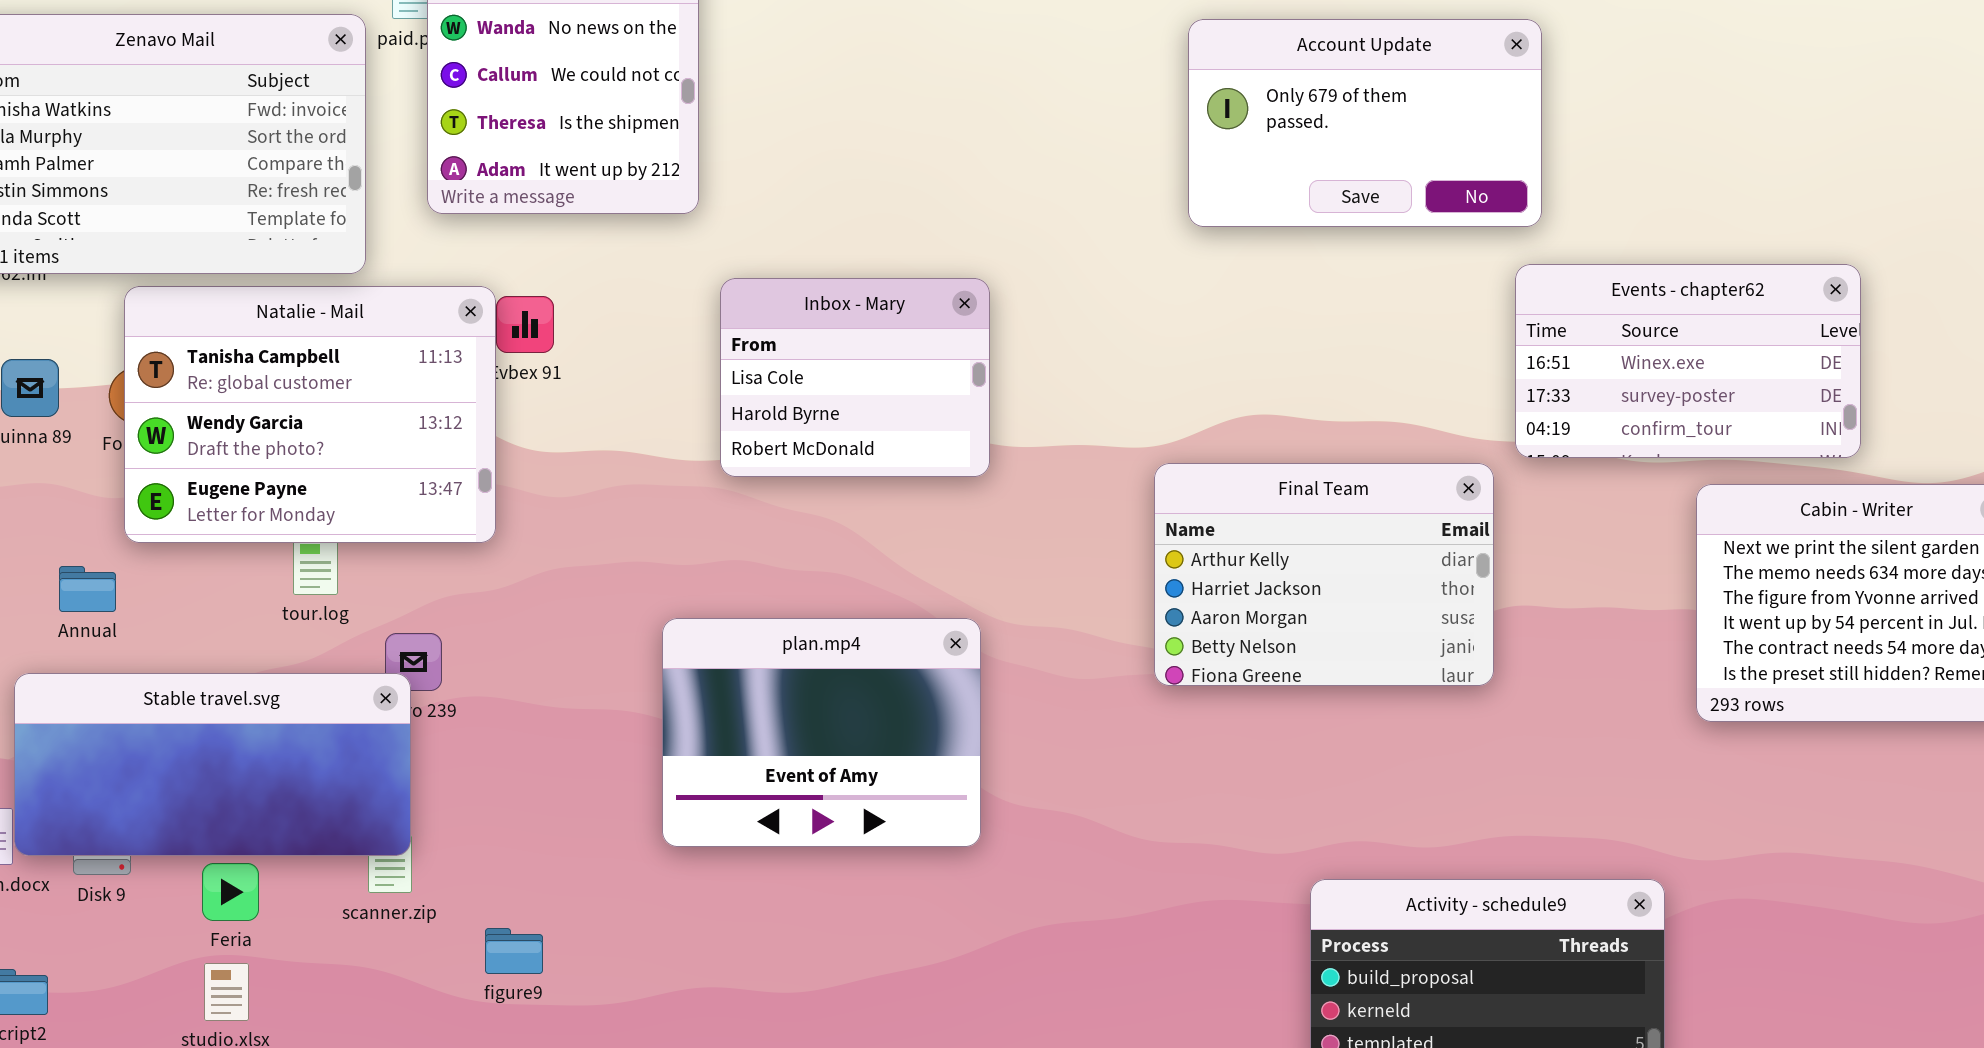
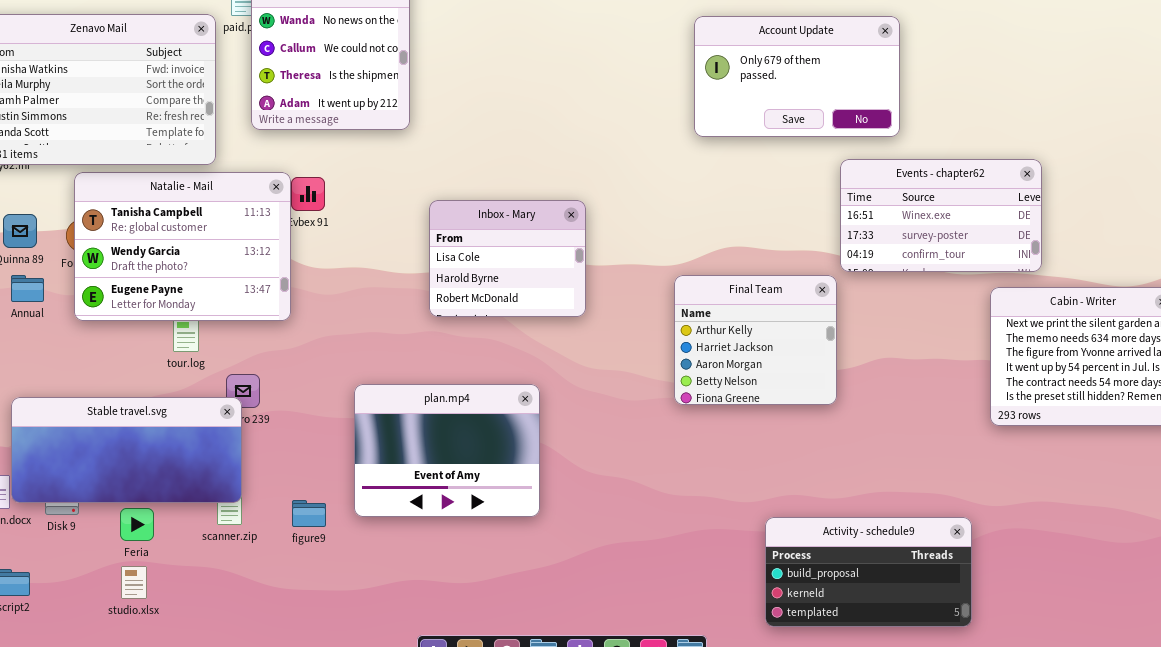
Events - chapter62: [1515,264,1861,458] -> [840,159,1042,272], moved
Inbox - Mary: [720,278,990,477] -> [429,200,586,317], moved
Final Team: [1154,463,1494,686] -> [674,275,837,405], resized
Annual: [59,566,116,612] -> [11,275,44,302], moved
plan.mp4: [662,618,981,847] -> [354,384,540,517], moved
figure9: [485,928,543,974] -> [292,500,326,527], moved

